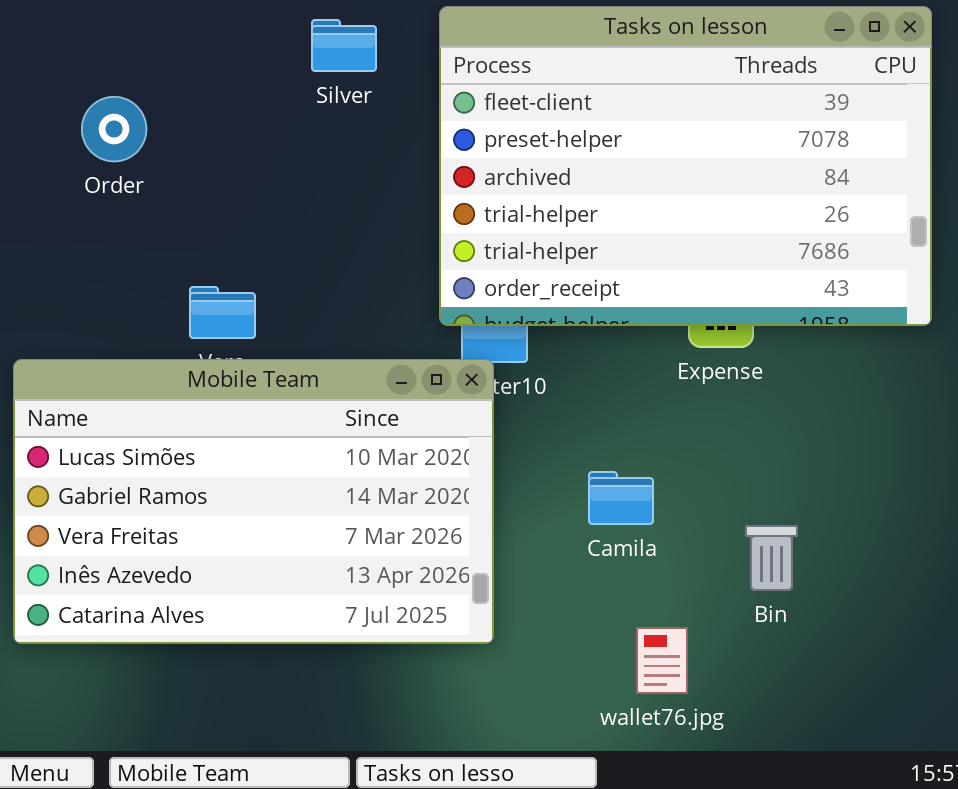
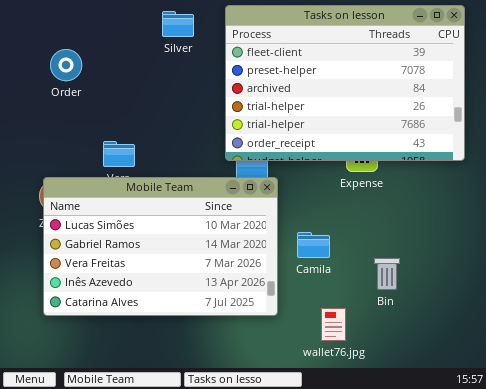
Mobile Team: [13,359,494,644] -> [43,177,278,316], moved

